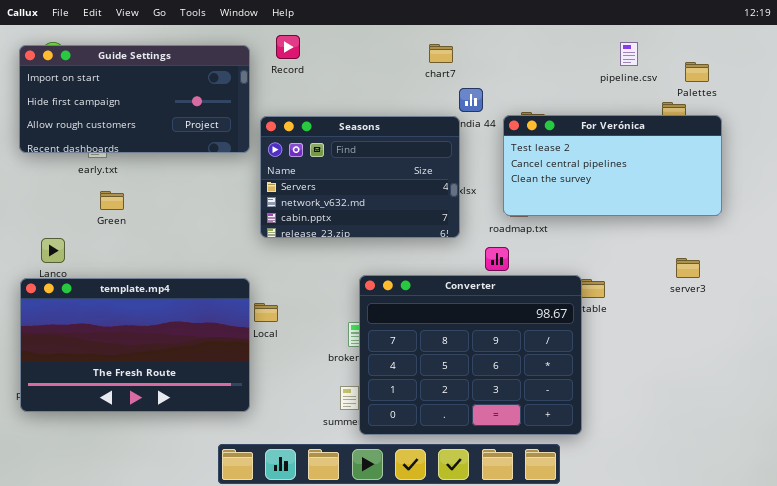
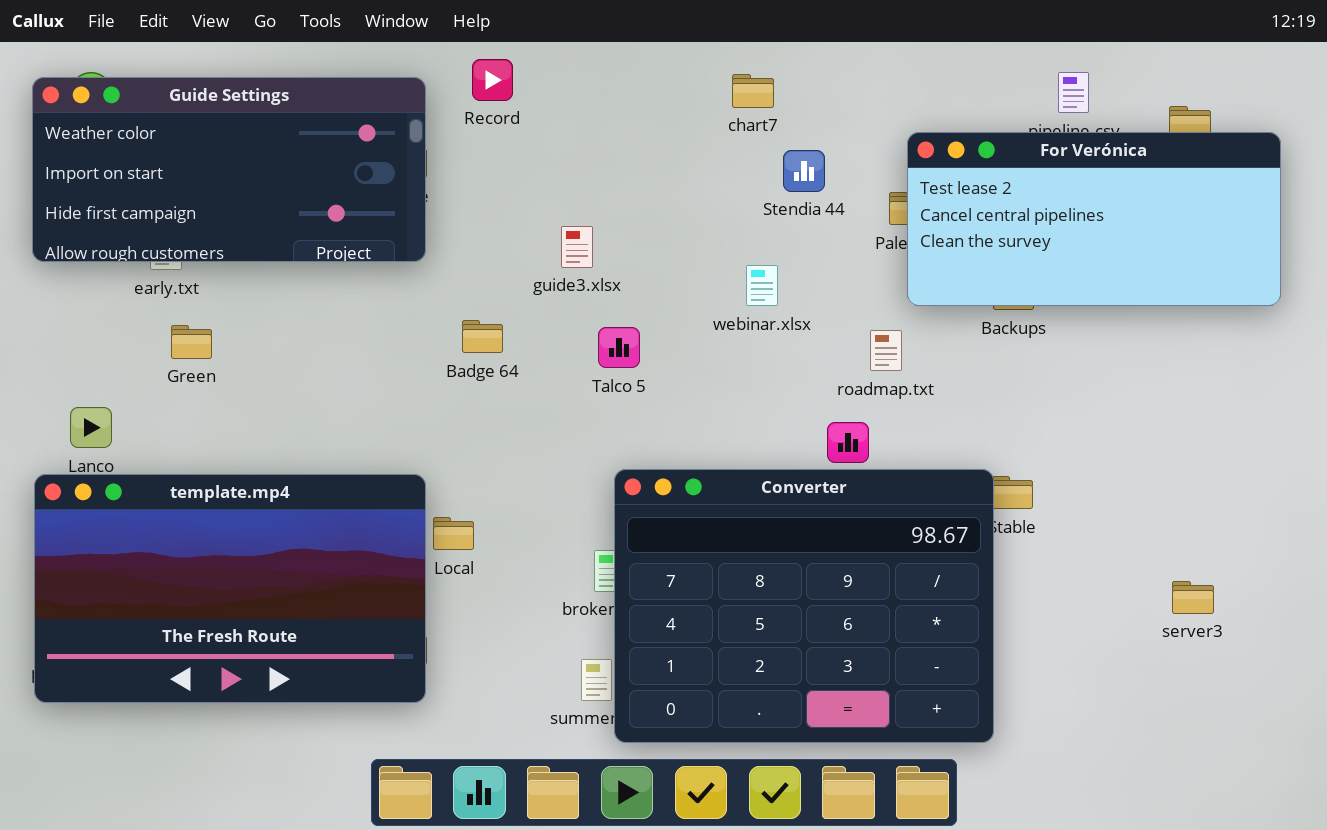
Guide Settings: [19,45,250,153] -> [32,77,426,262], scrolled up 1 row
For Verónica: [503,115,722,216] -> [907,132,1281,306], moved
Seasons: [260,116,460,238] -> none, closed
server3: [676,258,700,278] -> [1172,581,1214,614], moved

